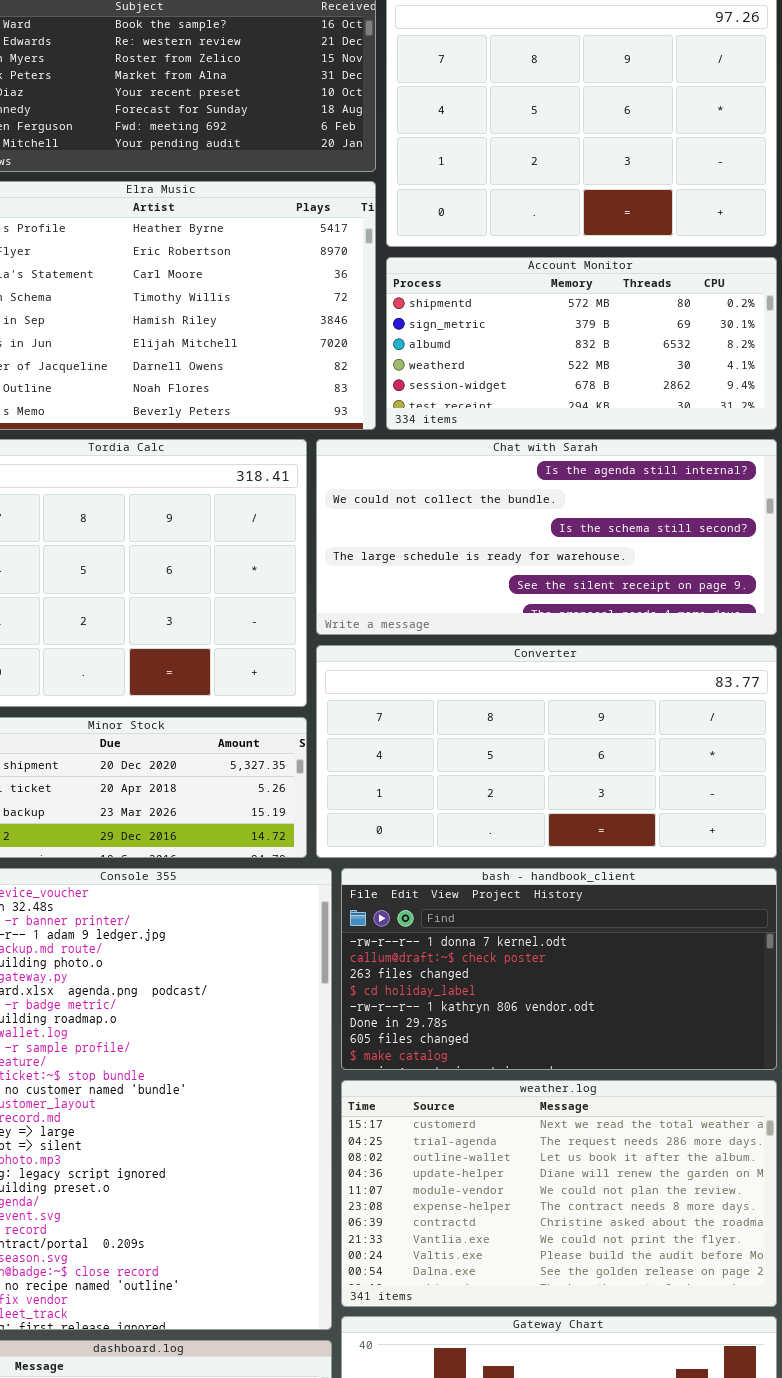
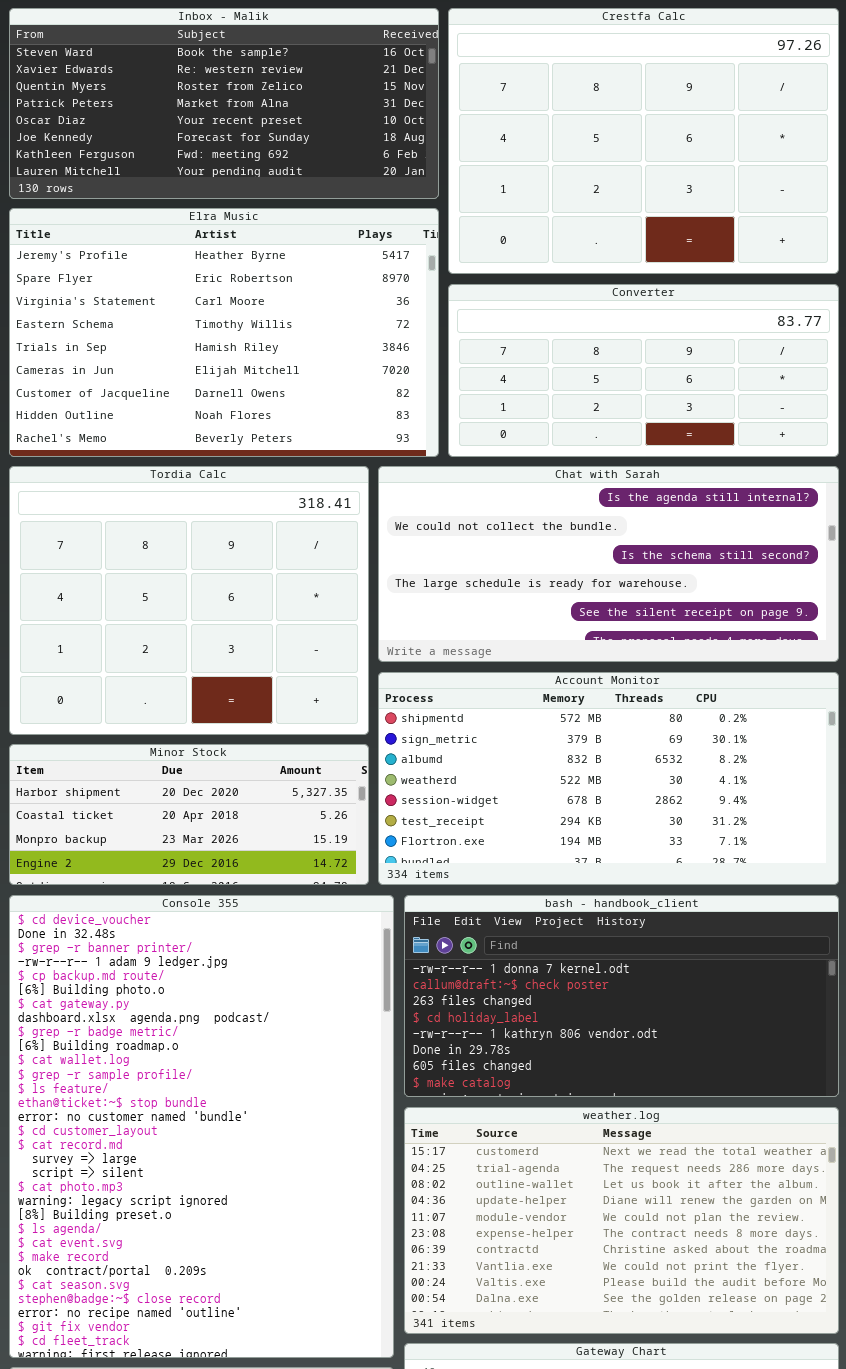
Account Monitor: [386,257,777,430] -> [378,672,839,885], moved, resized
Converter: [316,645,777,858] -> [448,284,839,457], moved, resized

